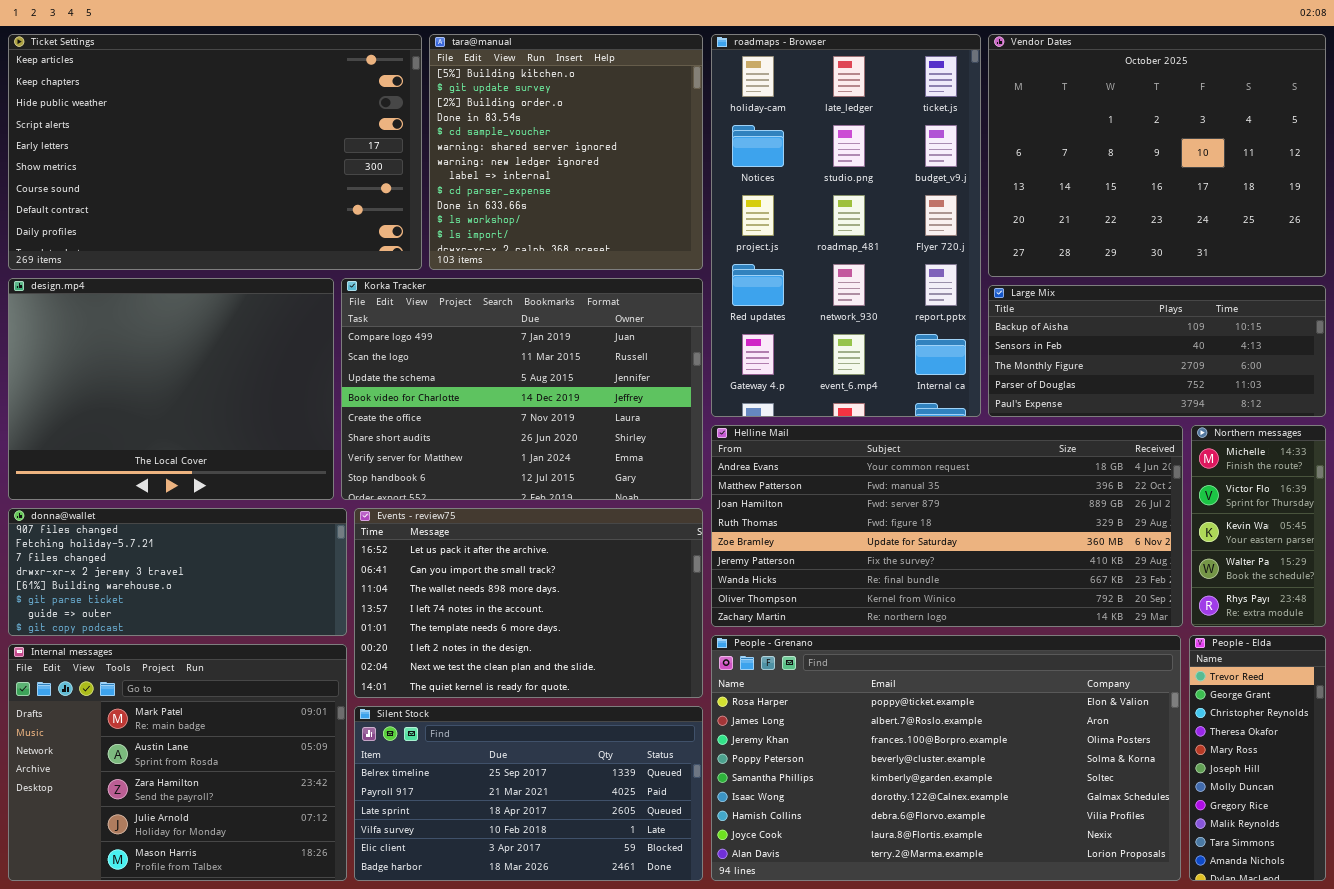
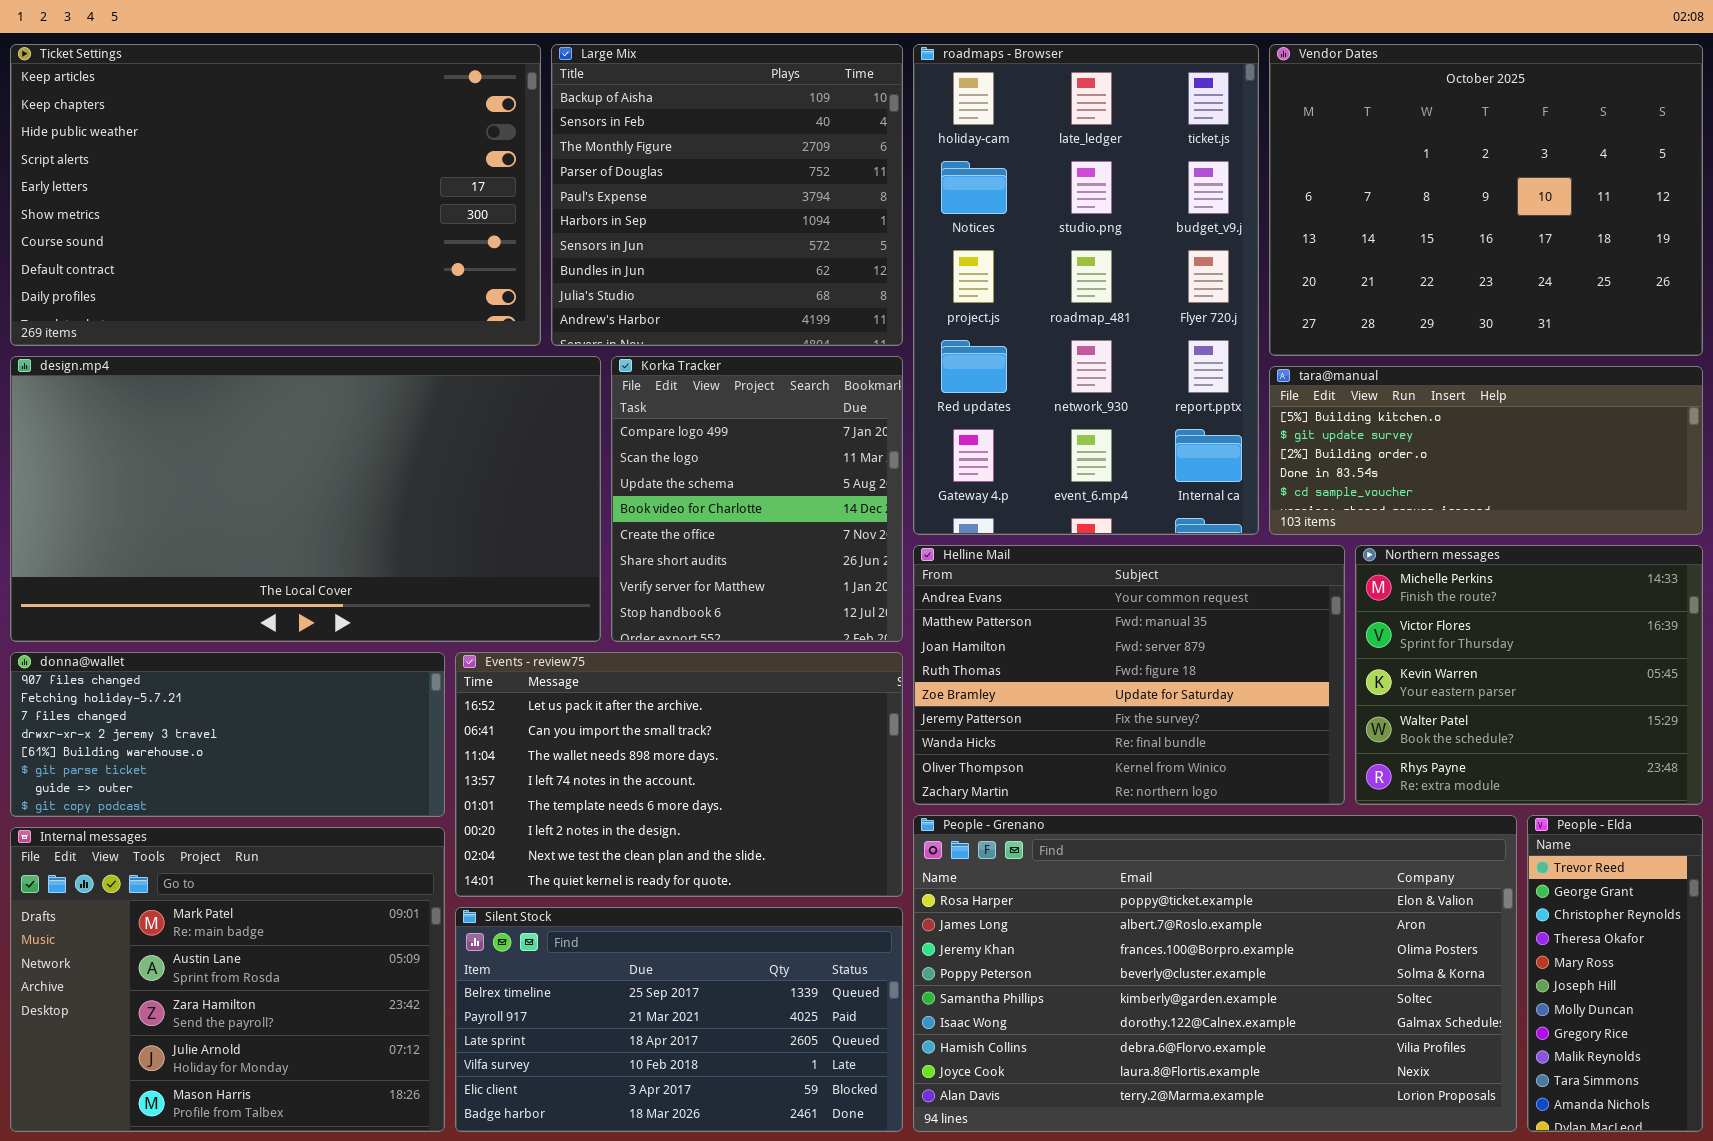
tara@manual: [429,34,703,270] -> [1269,366,1703,535], moved, resized
design.mp4: [8,278,334,500] -> [10,356,601,642], resized
Korka Tracker: [341,278,703,500] -> [611,356,903,642], resized
Large Mix: [988,285,1326,417] -> [551,44,903,346], moved, resized
Helline Mail: [711,425,1183,627] -> [913,545,1345,805], resized
Northern messages: [1191,425,1326,627] -> [1355,545,1703,805], resized

